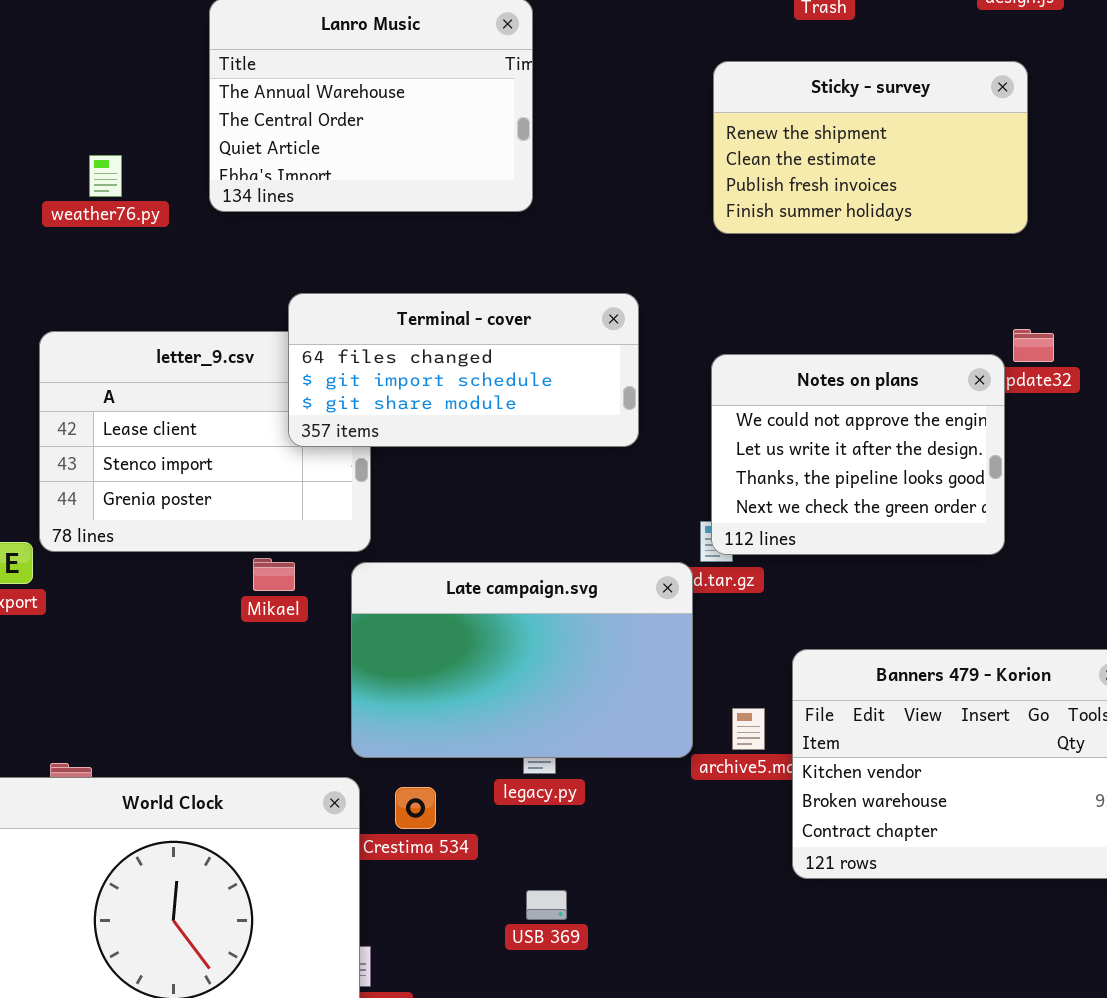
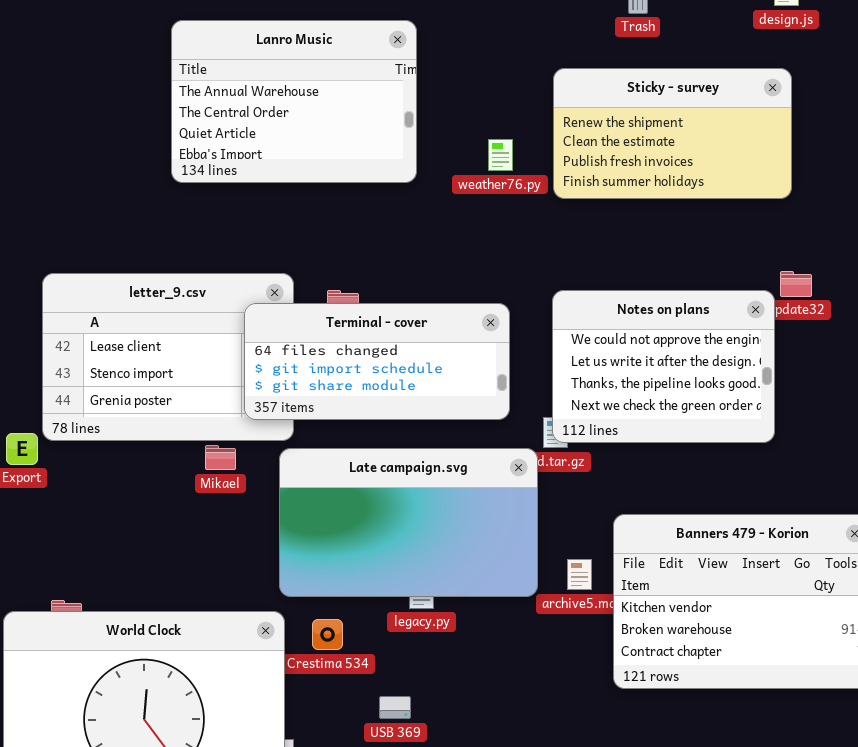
weather76.py: [89,155,122,197] -> [488,139,513,171], moved
Terminal - cover: [288,293,639,447] -> [244,303,510,420], moved
USB 369: [526,890,567,920] -> [379,696,411,719], moved

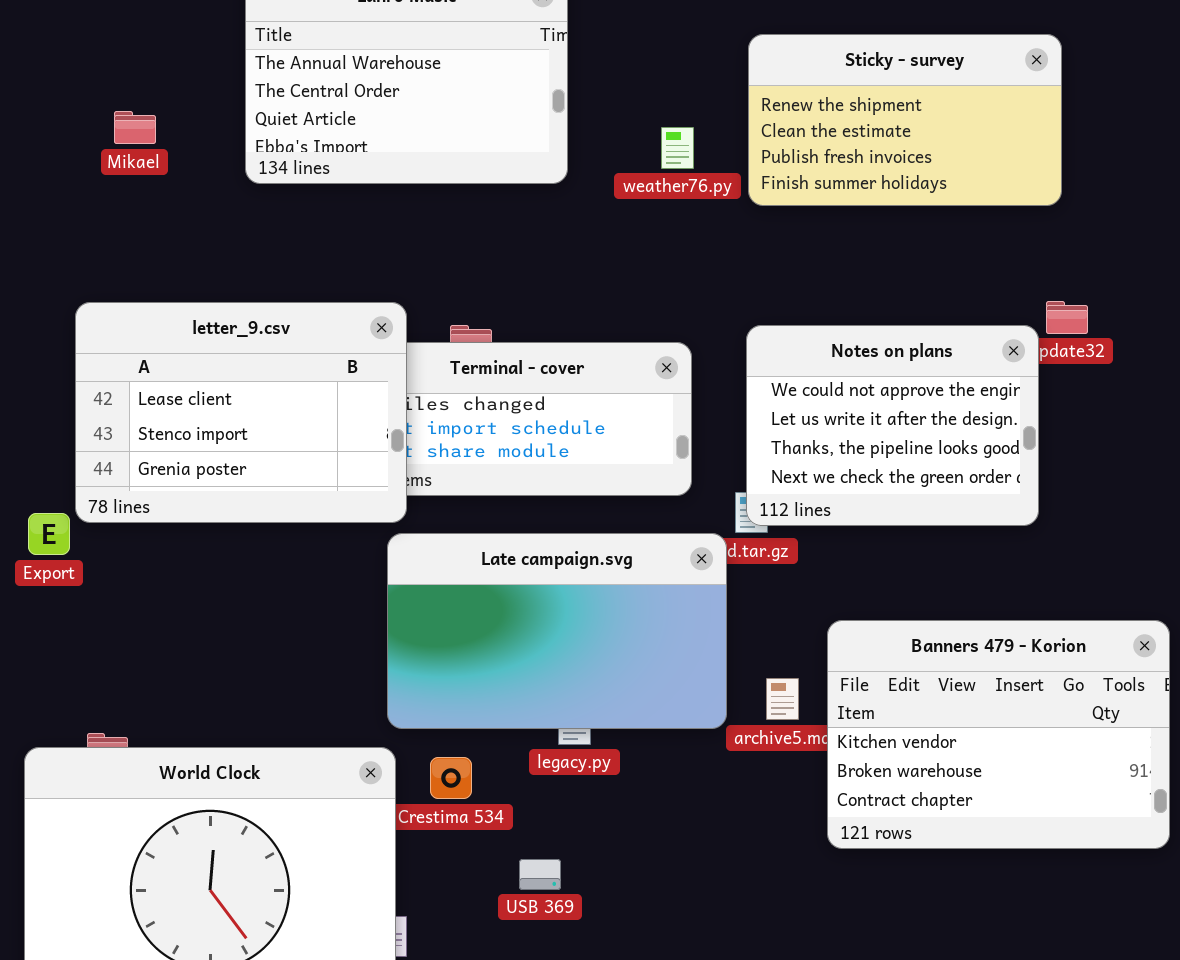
letter_9.csv: [42,273,294,441] -> [75,302,407,523], raised
Mikael: [205,445,236,470] -> [114,111,156,144], moved

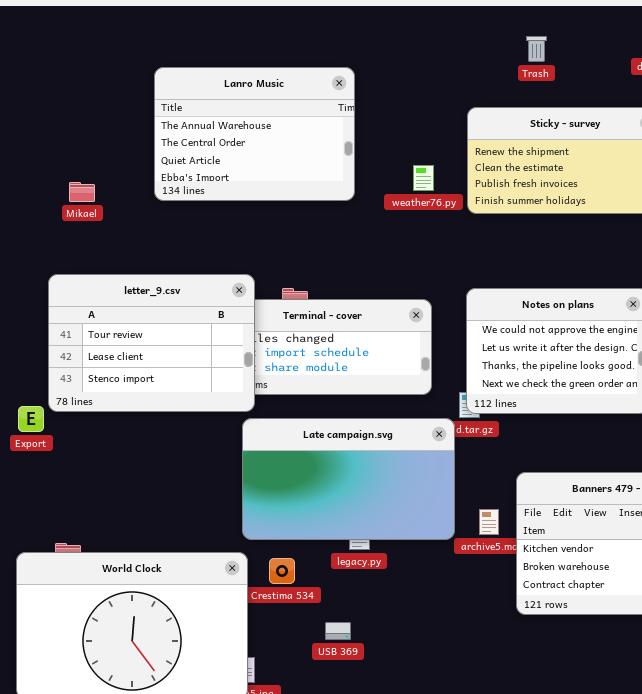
Mikael: [114,111,156,144] -> [69,182,95,202], moved
letter_9.csv: [75,302,407,523] -> [48,274,255,412], scrolled up 1 row

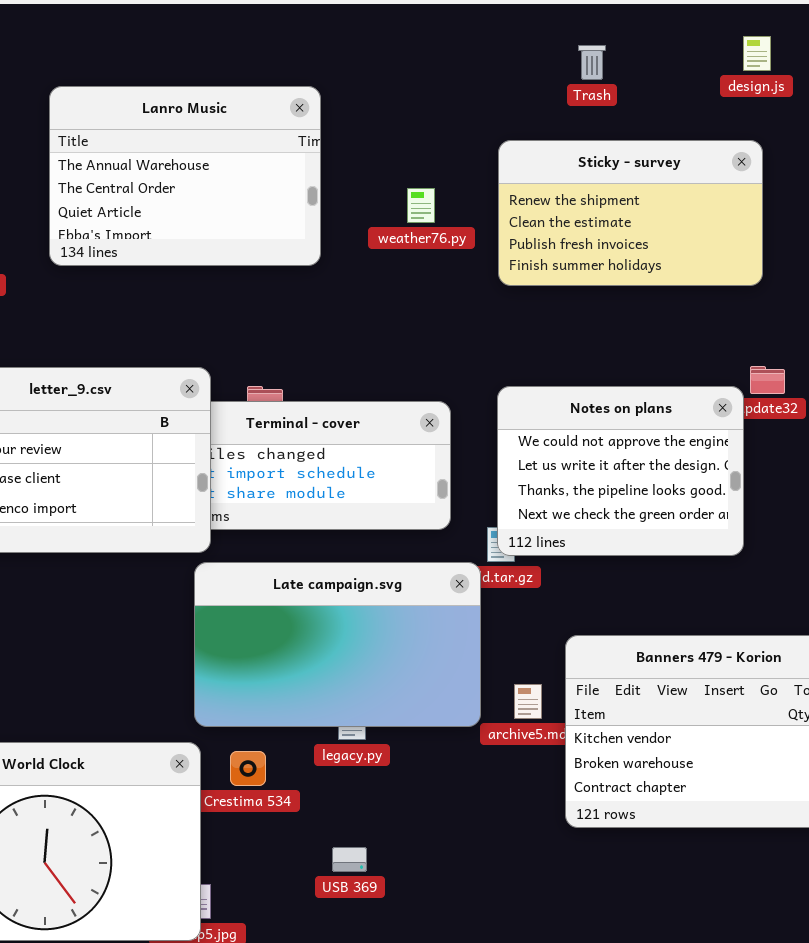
Lanro Music: [154,67,355,201] -> [49,86,321,266], moved
weather76.py: [413,165,434,191] -> [407,188,435,223], moved
USB 369: [325,622,351,640] -> [332,847,367,872], moved

